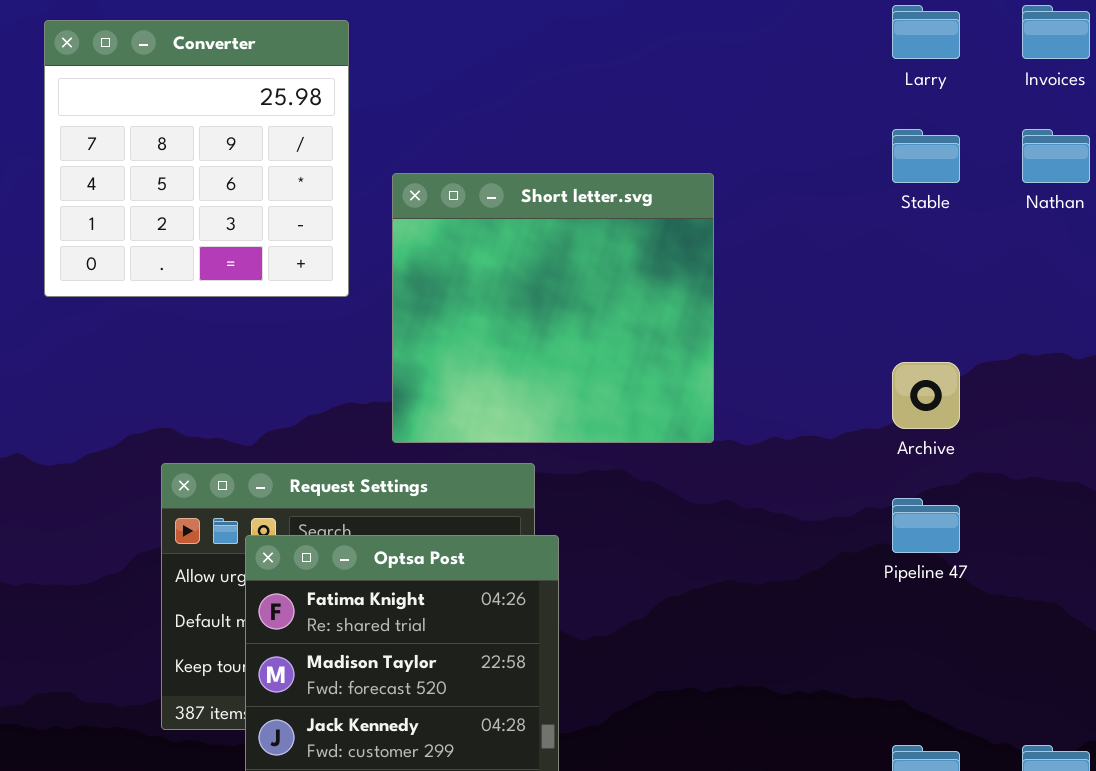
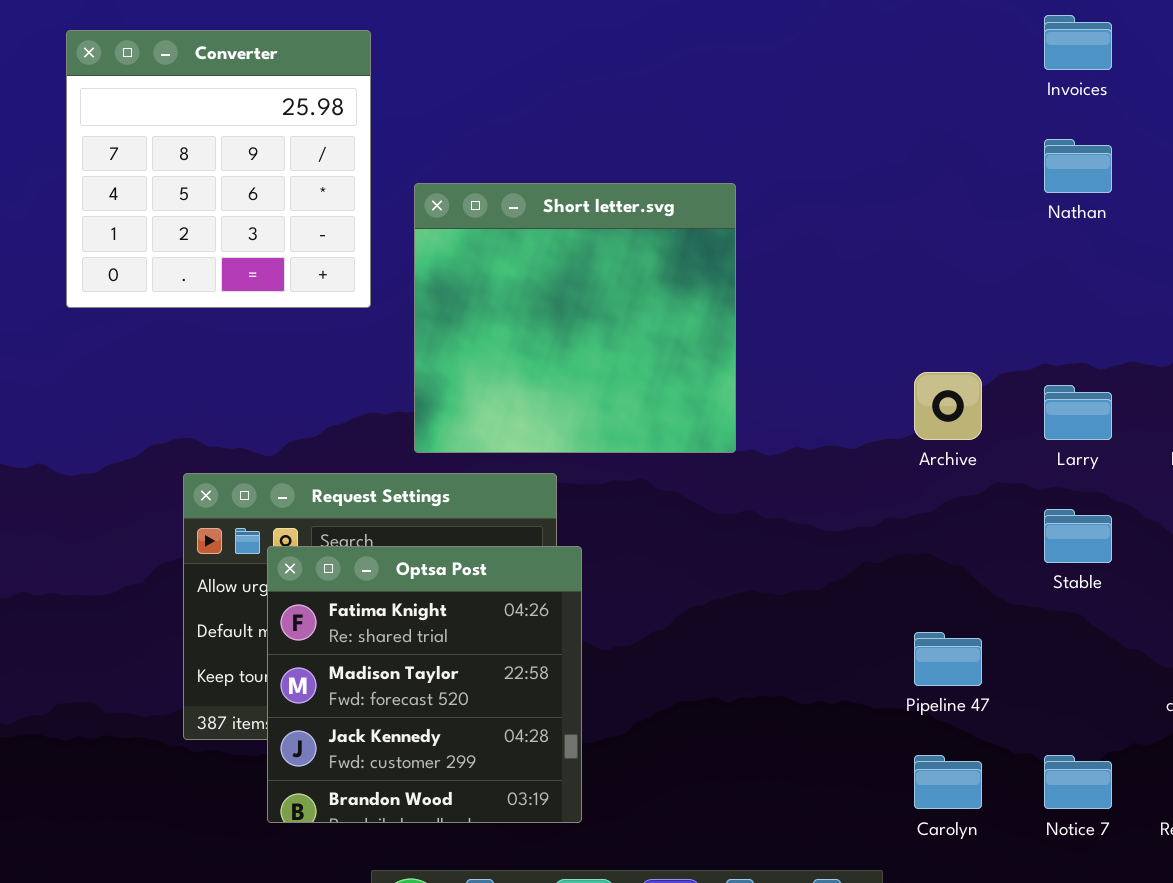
Larry: [892,5,960,59] -> [1044,385,1112,440], moved
Stable: [892,129,960,183] -> [1044,509,1112,563], moved
Pipeline 47: [892,498,960,553] -> [914,632,982,686], moved

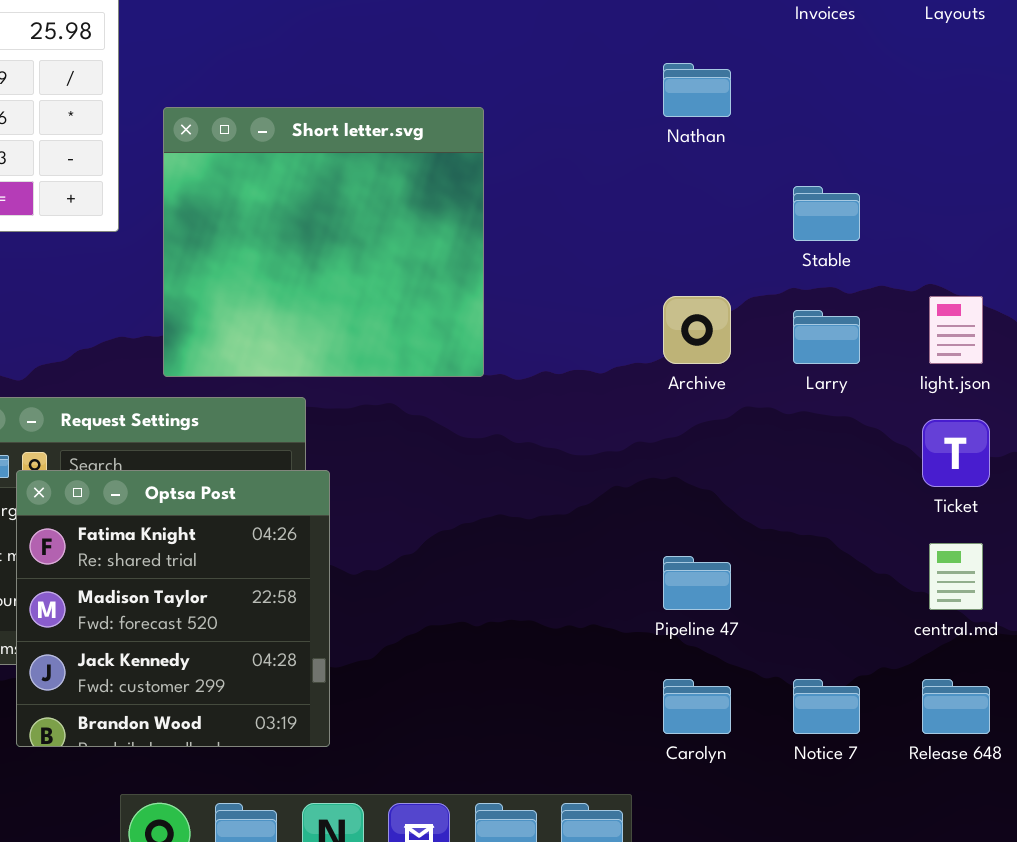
Nathan: [1044,139,1112,193] -> [663,63,731,117], moved
Stable: [1044,509,1112,563] -> [793,186,860,241], moved

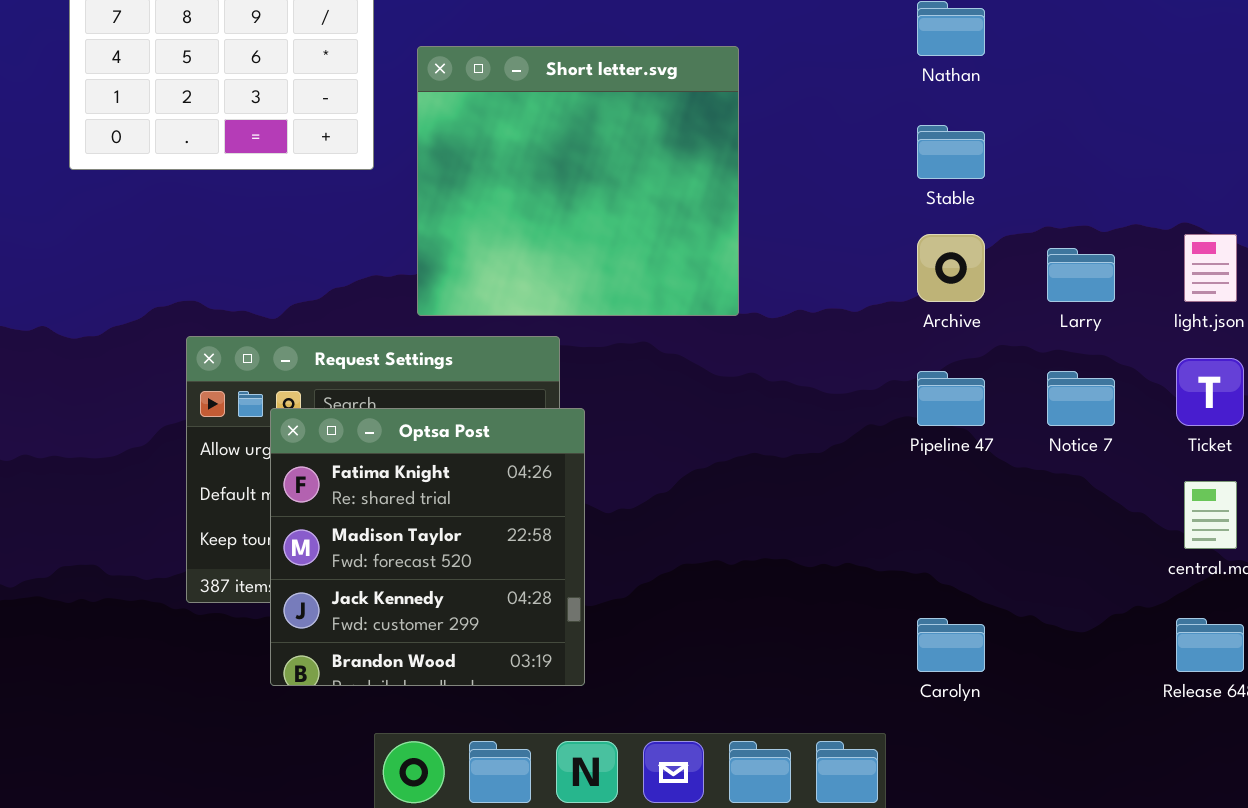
Stable: [793,186,860,241] -> [917,125,985,179], moved
Pipeline 47: [663,556,731,610] -> [917,371,985,426], moved
Notice 7: [793,679,860,734] -> [1047,371,1115,426], moved

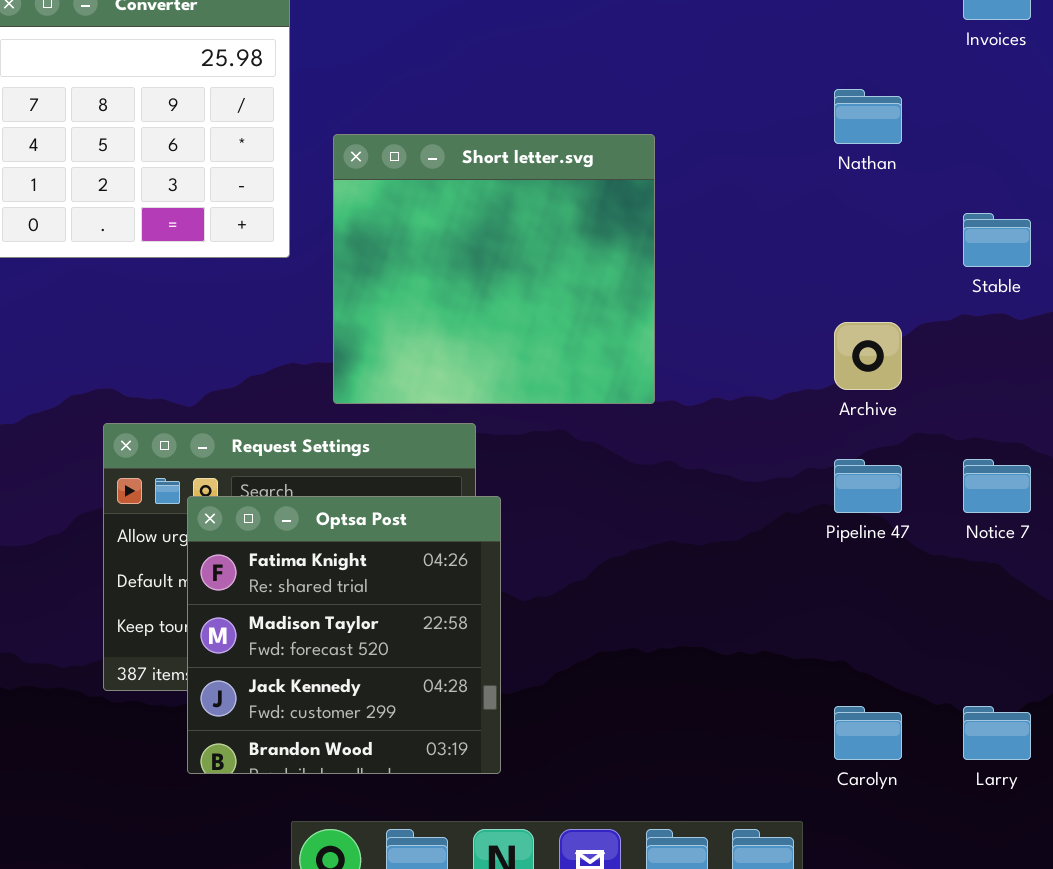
Stable: [917,125,985,179] -> [963,213,1031,267], moved
Larry: [1047,248,1115,302] -> [963,706,1031,760], moved

